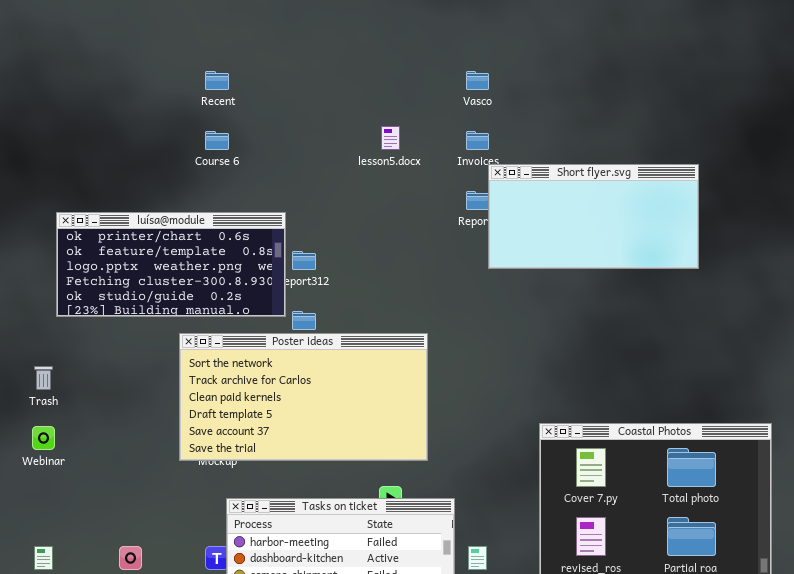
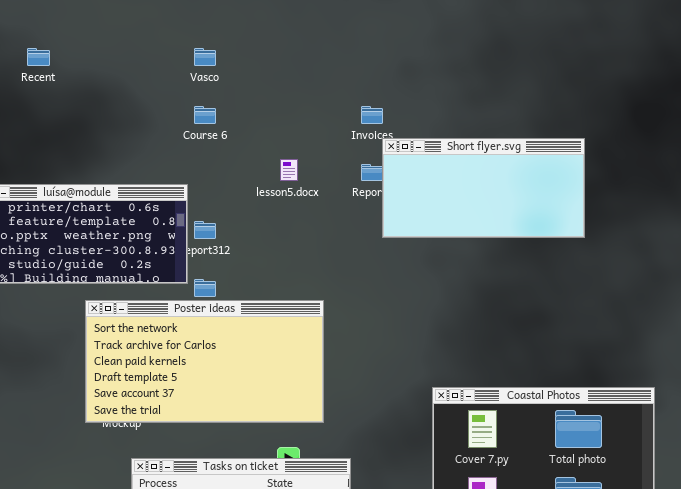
Recent: [205,71,229,90] -> [27,48,50,66], moved
Vasco: [466,71,489,90] -> [194,48,216,66], moved
lesson5.docx: [381,126,400,150] -> [280,159,298,181], moved
Course 6: [205,131,229,150] -> [194,106,216,124], moved

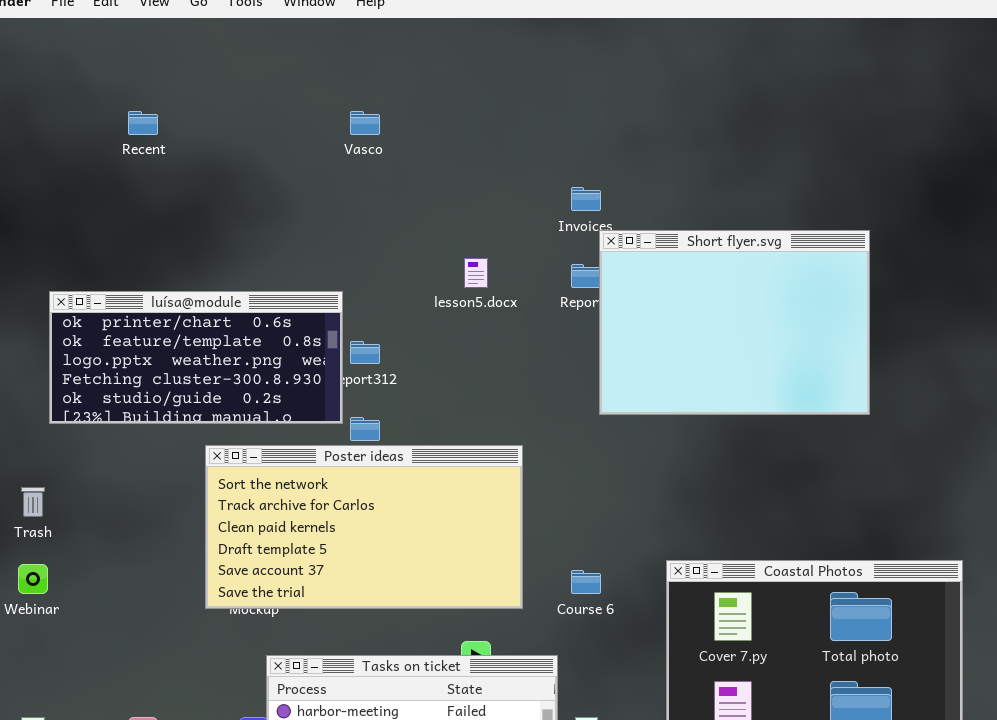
Course 6: [194,106,216,124] -> [571,570,601,594], moved
Short flyer.svg: [382,138,585,238] -> [599,230,870,415], resized

